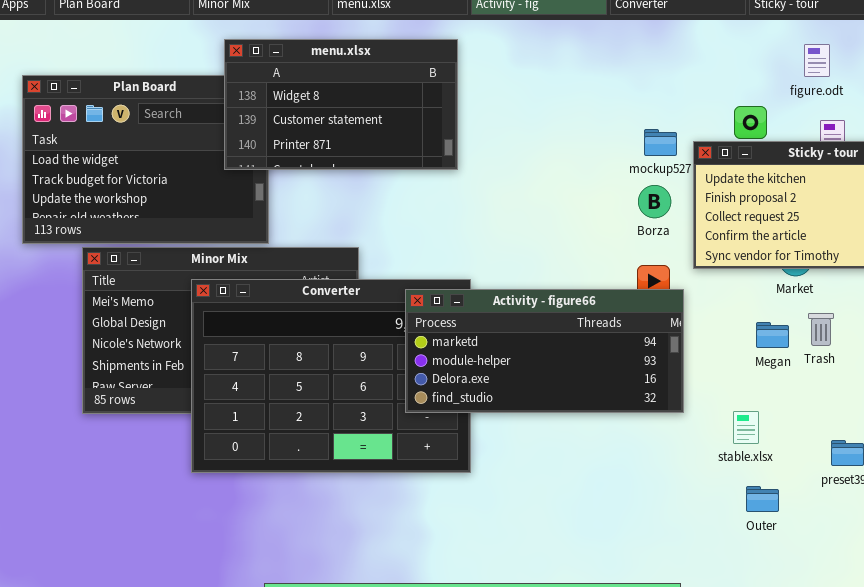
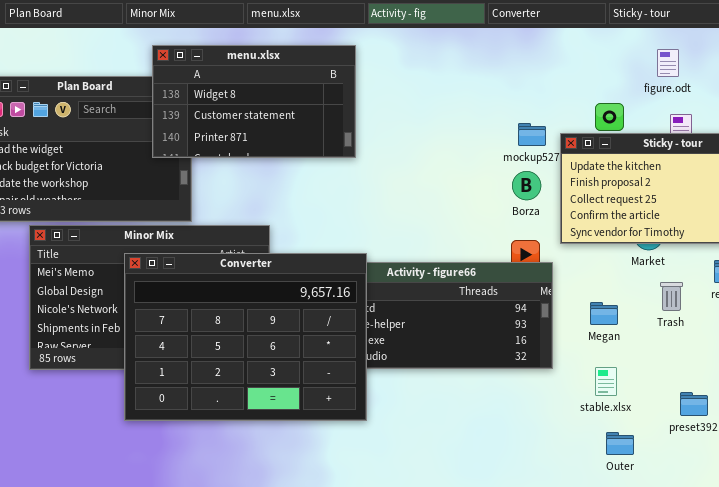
Converter: [191,279,471,473] -> [124,253,367,421], raised
Megan: [756,322,789,348] -> [590,302,618,325], moved

